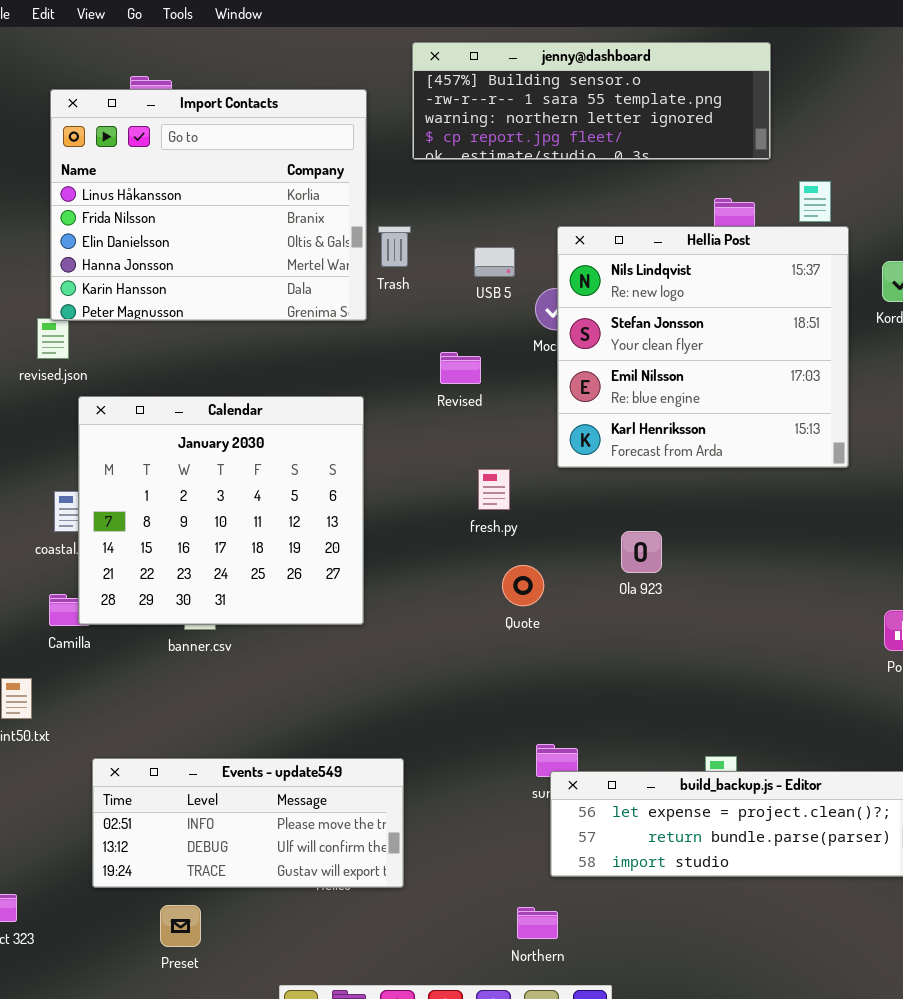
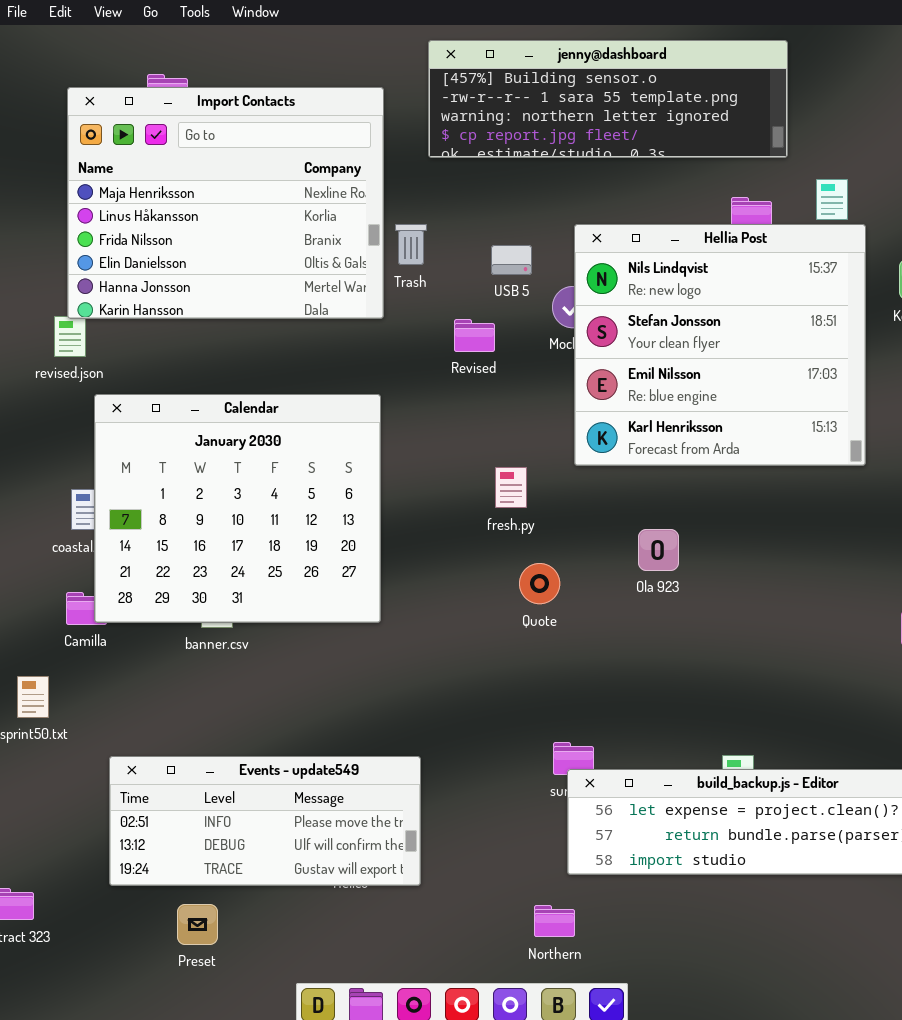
Import Contacts: [50,89,367,321] -> [67,87,384,319], scrolled up 1 row
Revised: [440,352,481,384] -> [454,319,495,352], moved

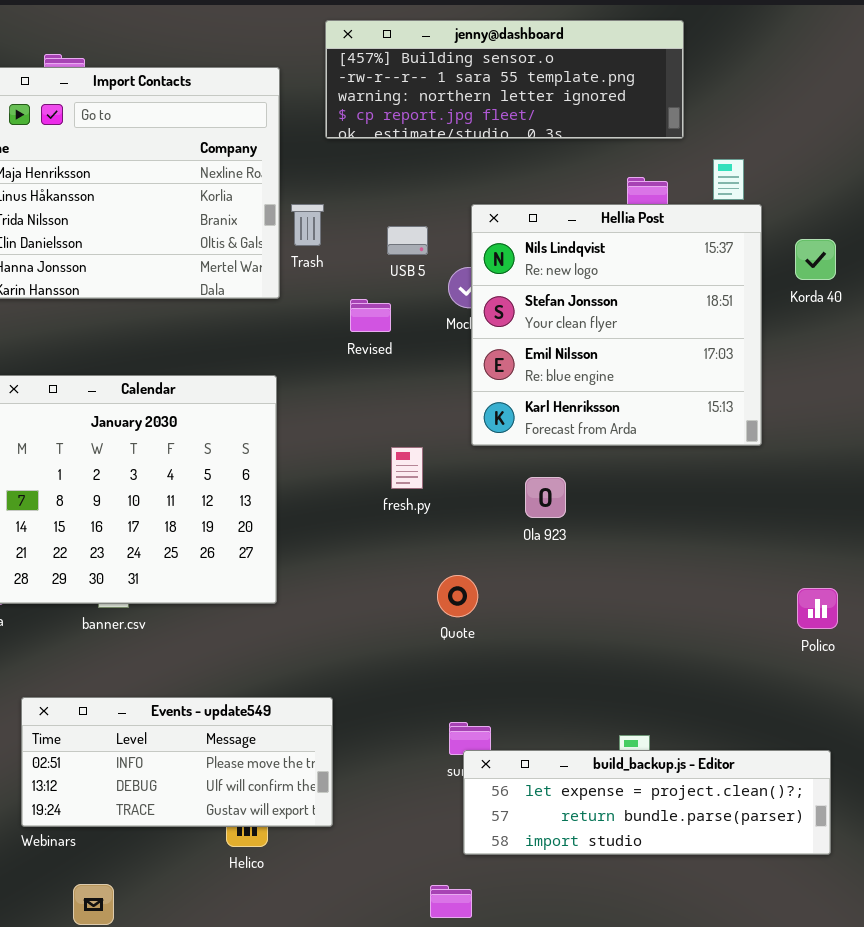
Ola 923: [638,529,679,571] -> [525,477,566,518], moved
Quote: [519,563,560,604] -> [437,575,478,617], moved
Events - update549: [109,756,421,886] -> [21,697,333,827], moved

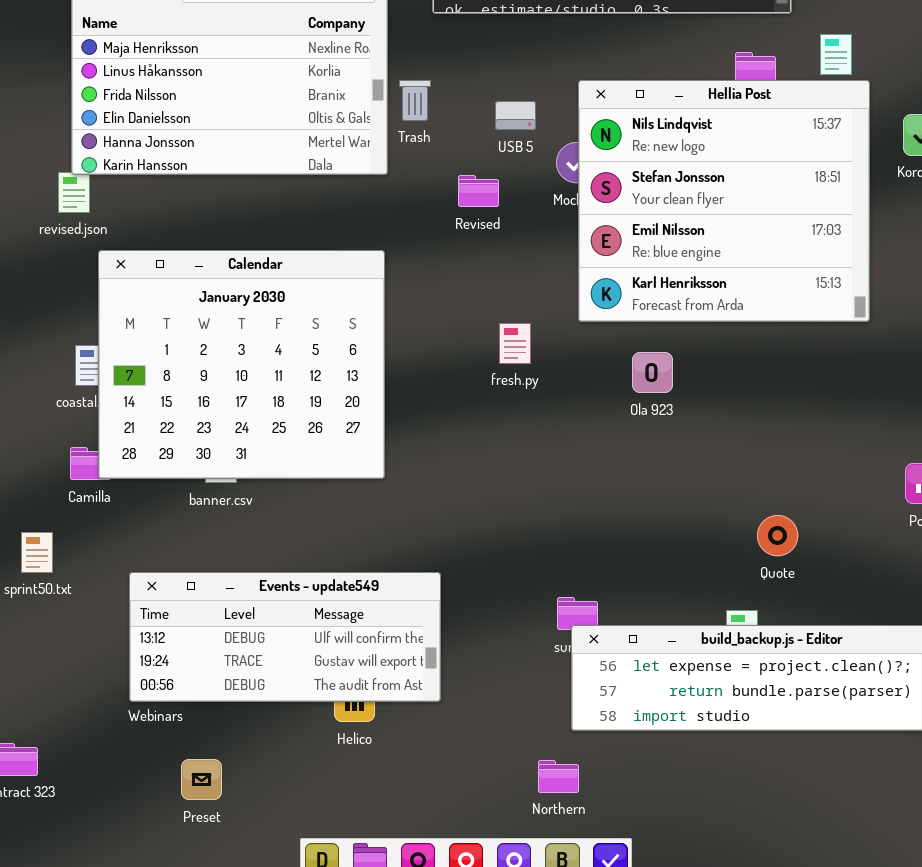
Quote: [437,575,478,617] -> [757,515,798,556], moved
Events - update549: [21,697,333,827] -> [129,572,441,702], scrolled down 1 row

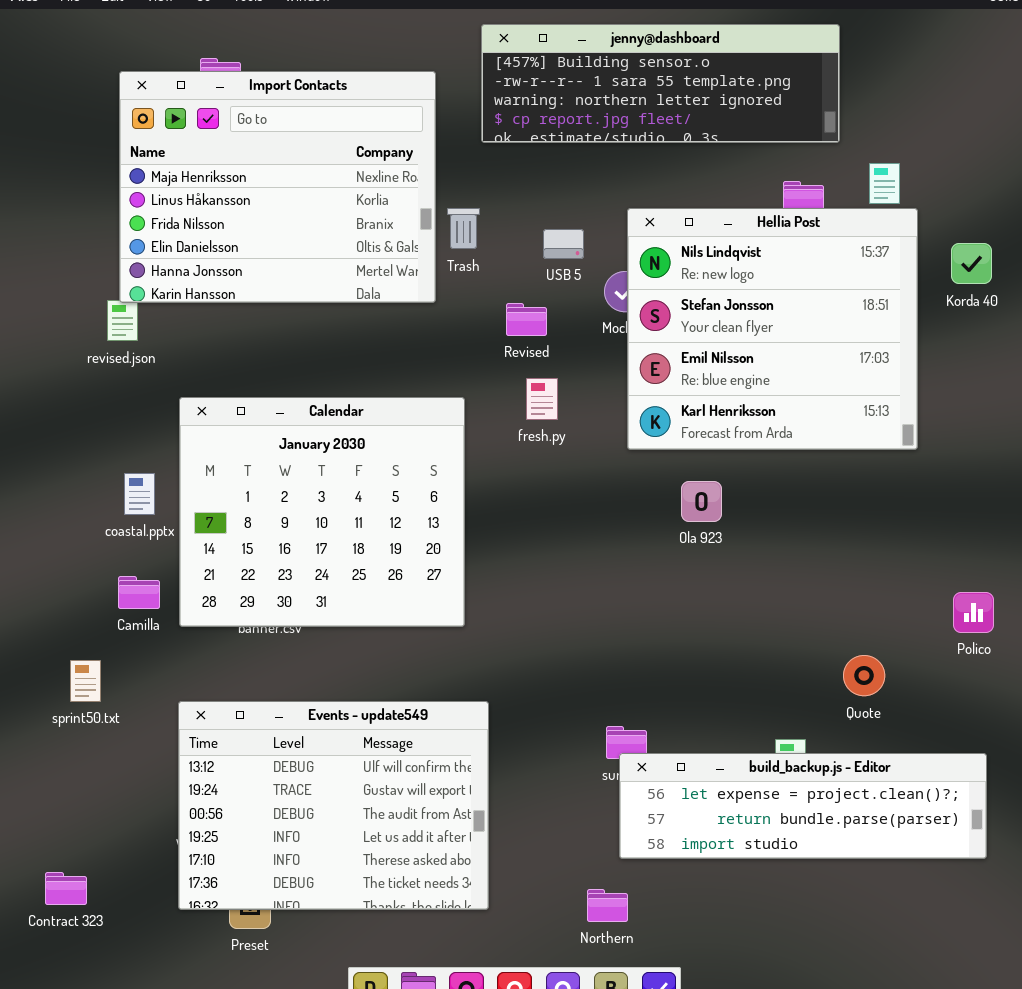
Calendar: [98,250,385,479] -> [179,397,465,627], moved
fresh.py: [499,323,531,364] -> [526,378,558,420], moved
Quote: [757,515,798,556] -> [843,655,885,696], moved
Events - update549: [129,572,441,702] -> [178,701,489,910], resized

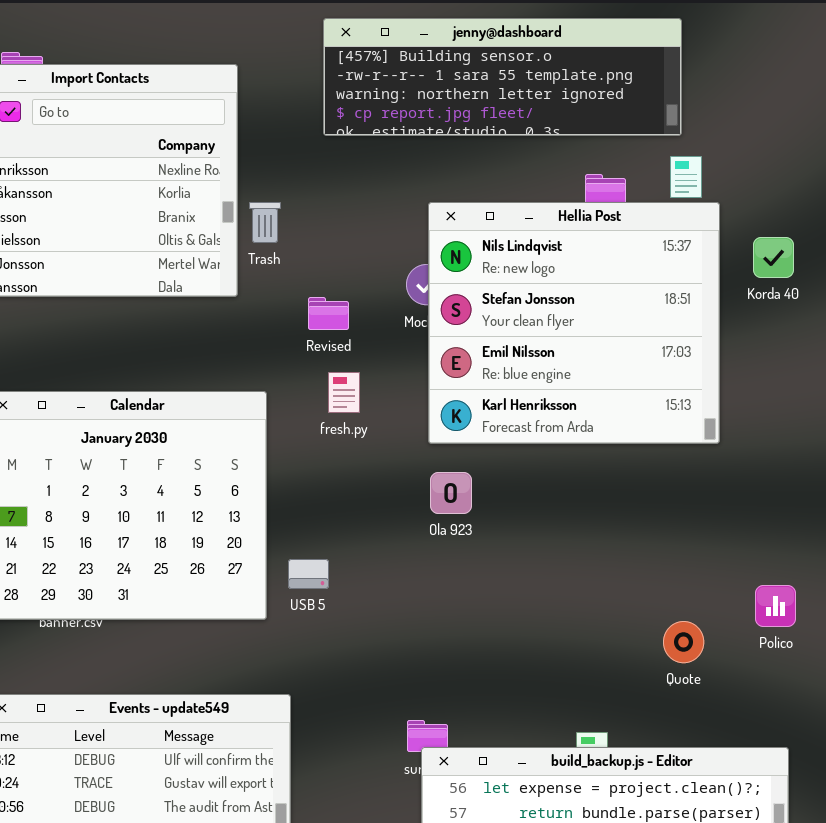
jenny@dashboard: [481,24,840,143] -> [323,18,682,136], moved
USB 5: [543,229,584,259] -> [288,559,329,589], moved
Ola 923: [681,481,722,522] -> [430,472,472,514], moved
Quote: [843,655,885,696] -> [663,621,704,663], moved

